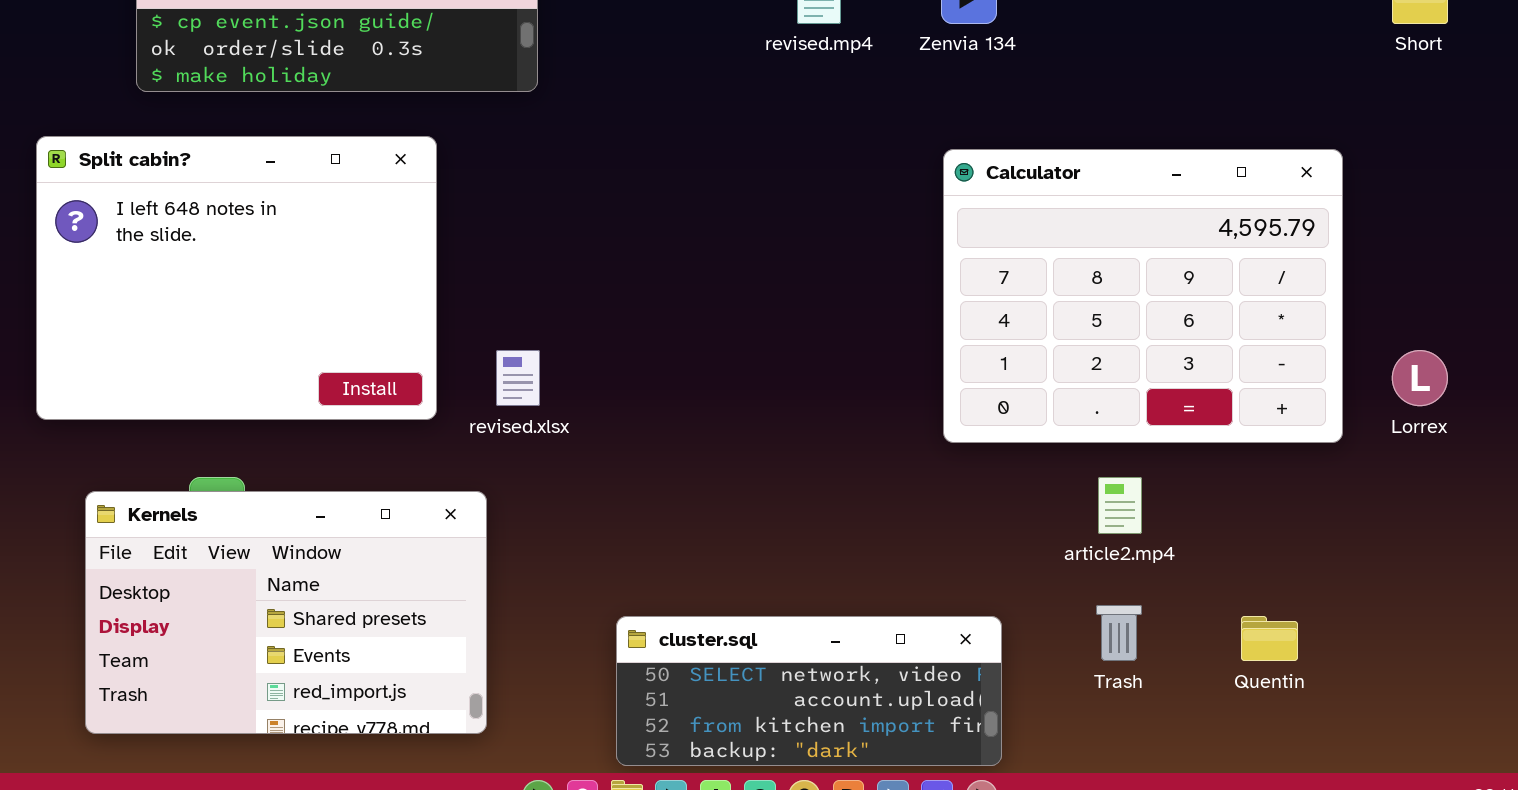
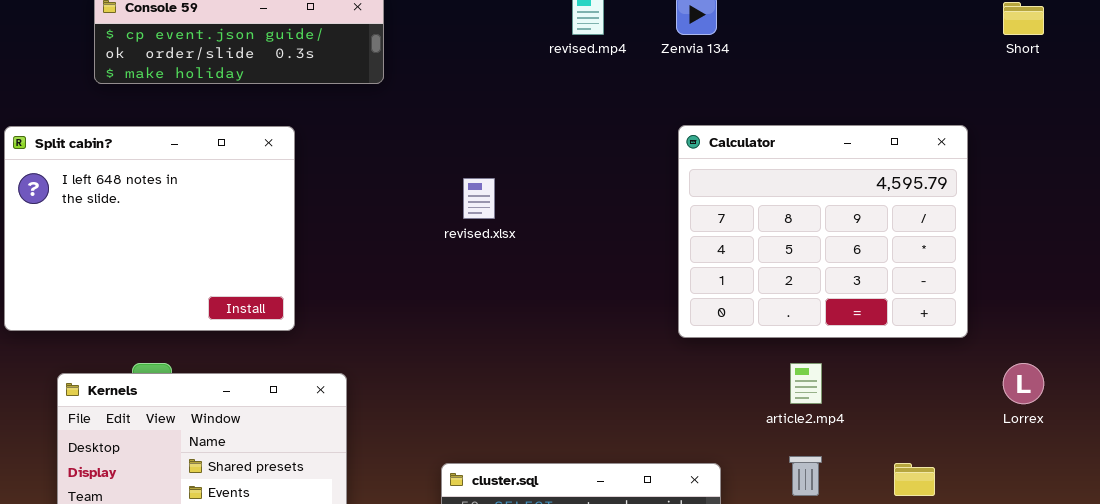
Split cabin?: [36,136,437,420] -> [4,126,295,331], moved
revised.xlsx: [496,350,540,406] -> [463,178,495,219], moved
Lorrex: [1392,350,1448,406] -> [1003,363,1044,404], moved

